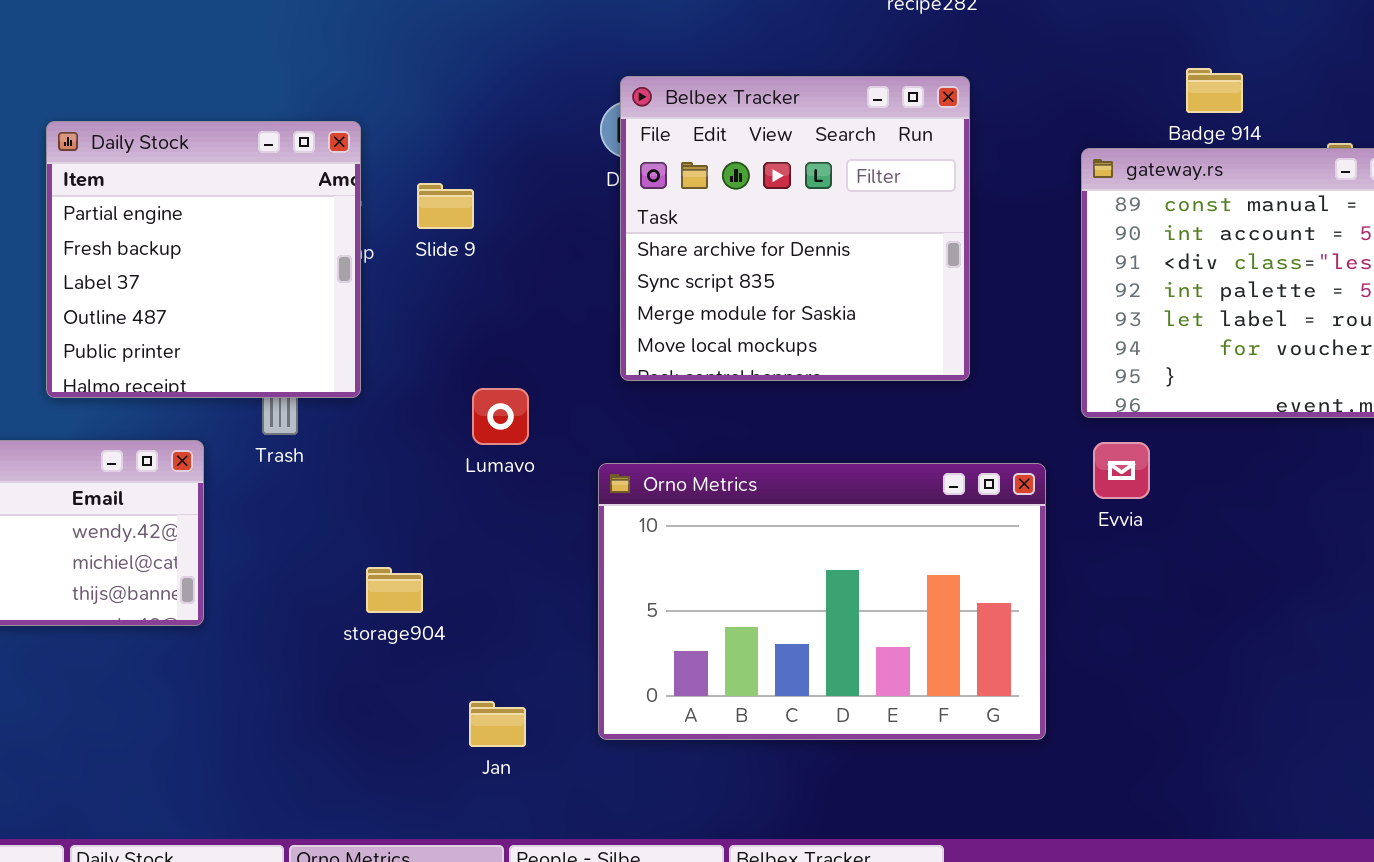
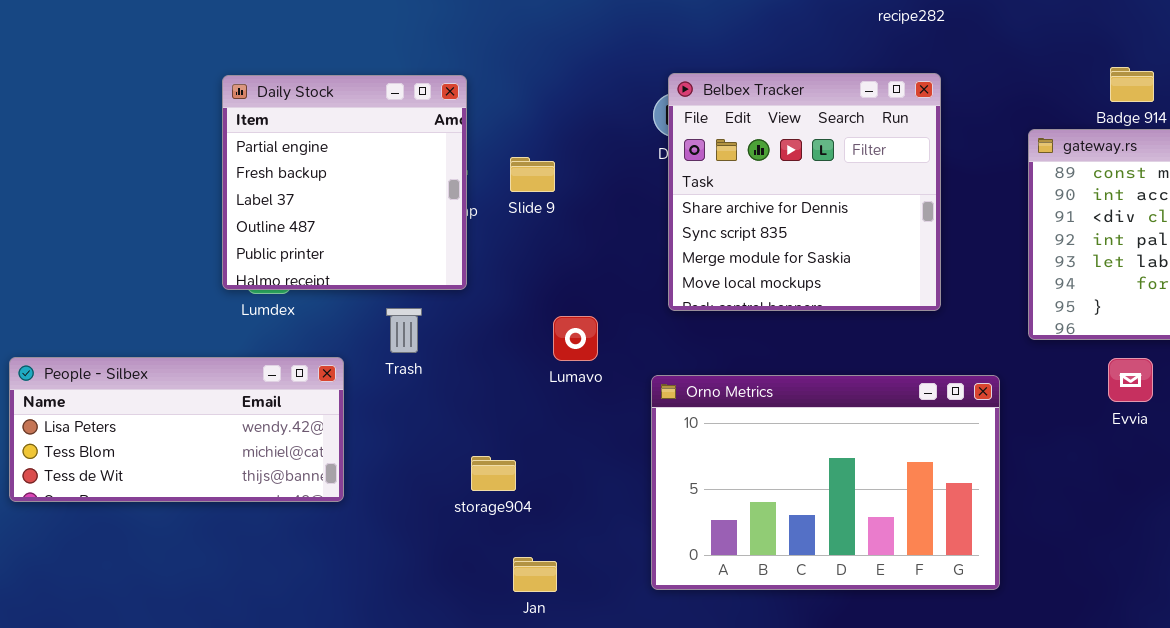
Daily Stock: [46,121,361,398] -> [222,75,467,290], moved
Evvia: [1093,442,1150,499] -> [1108,358,1153,402], moved
Jan: [469,701,526,747] -> [513,557,557,592], moved

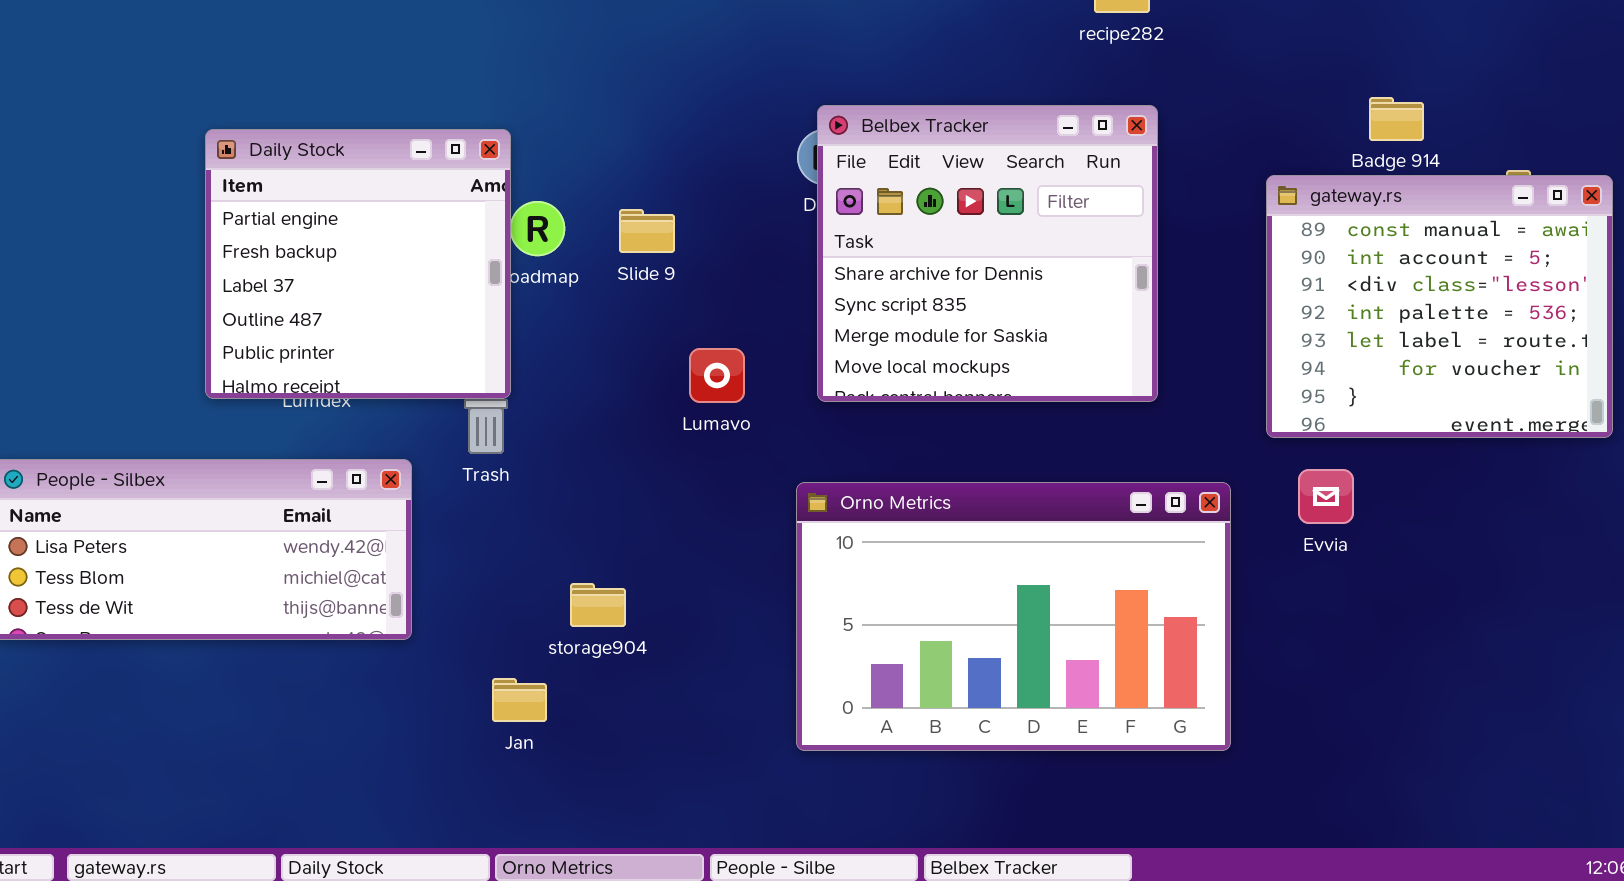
Daily Stock: [222,75,467,290] -> [205,129,511,399], moved
Lumavo: [553,316,598,361] -> [689,348,745,403], moved
Evvia: [1108,358,1153,402] -> [1298,469,1354,524], moved
Jan: [513,557,557,592] -> [492,678,547,722], moved

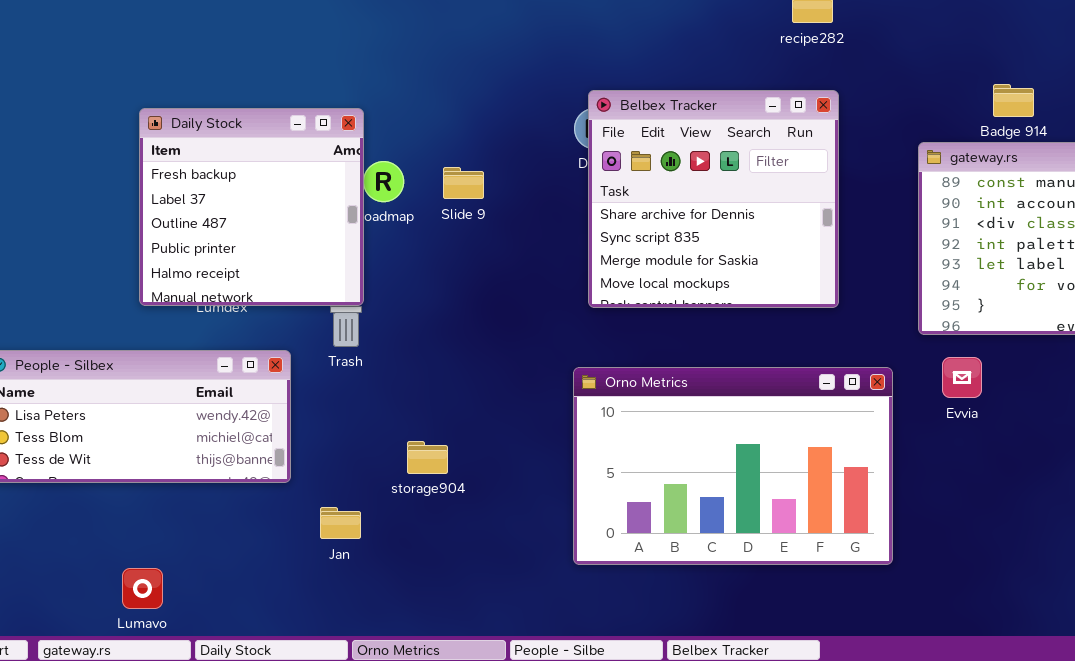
Daily Stock: [205,129,511,399] -> [139,108,364,306], scrolled down 1 row
Lumavo: [689,348,745,403] -> [122,568,163,609], moved
Jan: [492,678,547,722] -> [320,507,361,539], moved

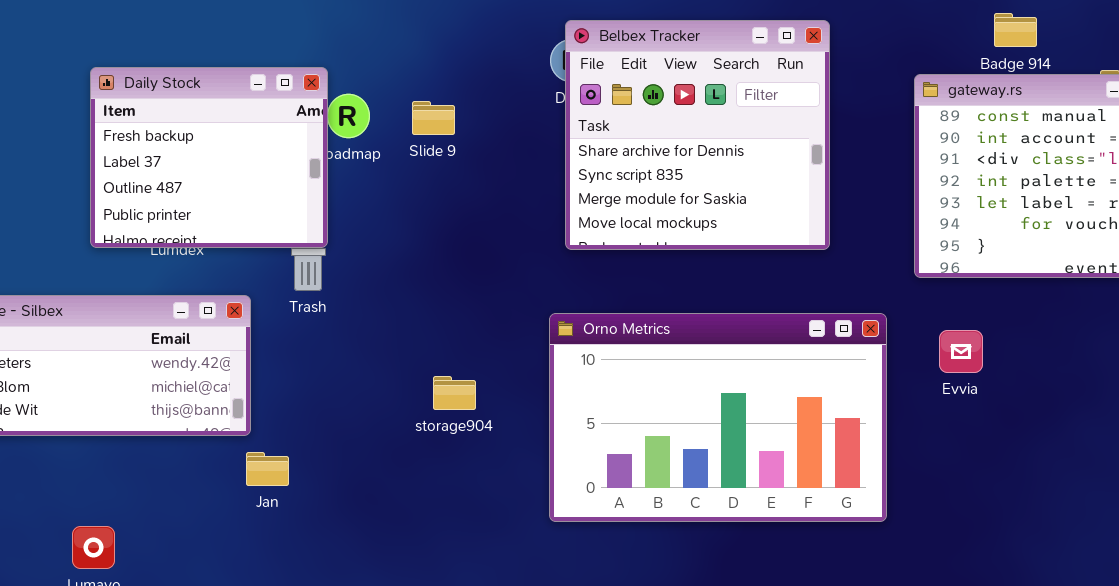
Daily Stock: [139,108,364,306] -> [90,67,328,248], resized
Evvia: [942,357,982,398] -> [939,330,983,373], moved
storage904: [407,441,448,474] -> [433,376,476,410], moved
Jan: [320,507,361,539] -> [246,452,289,486], moved

